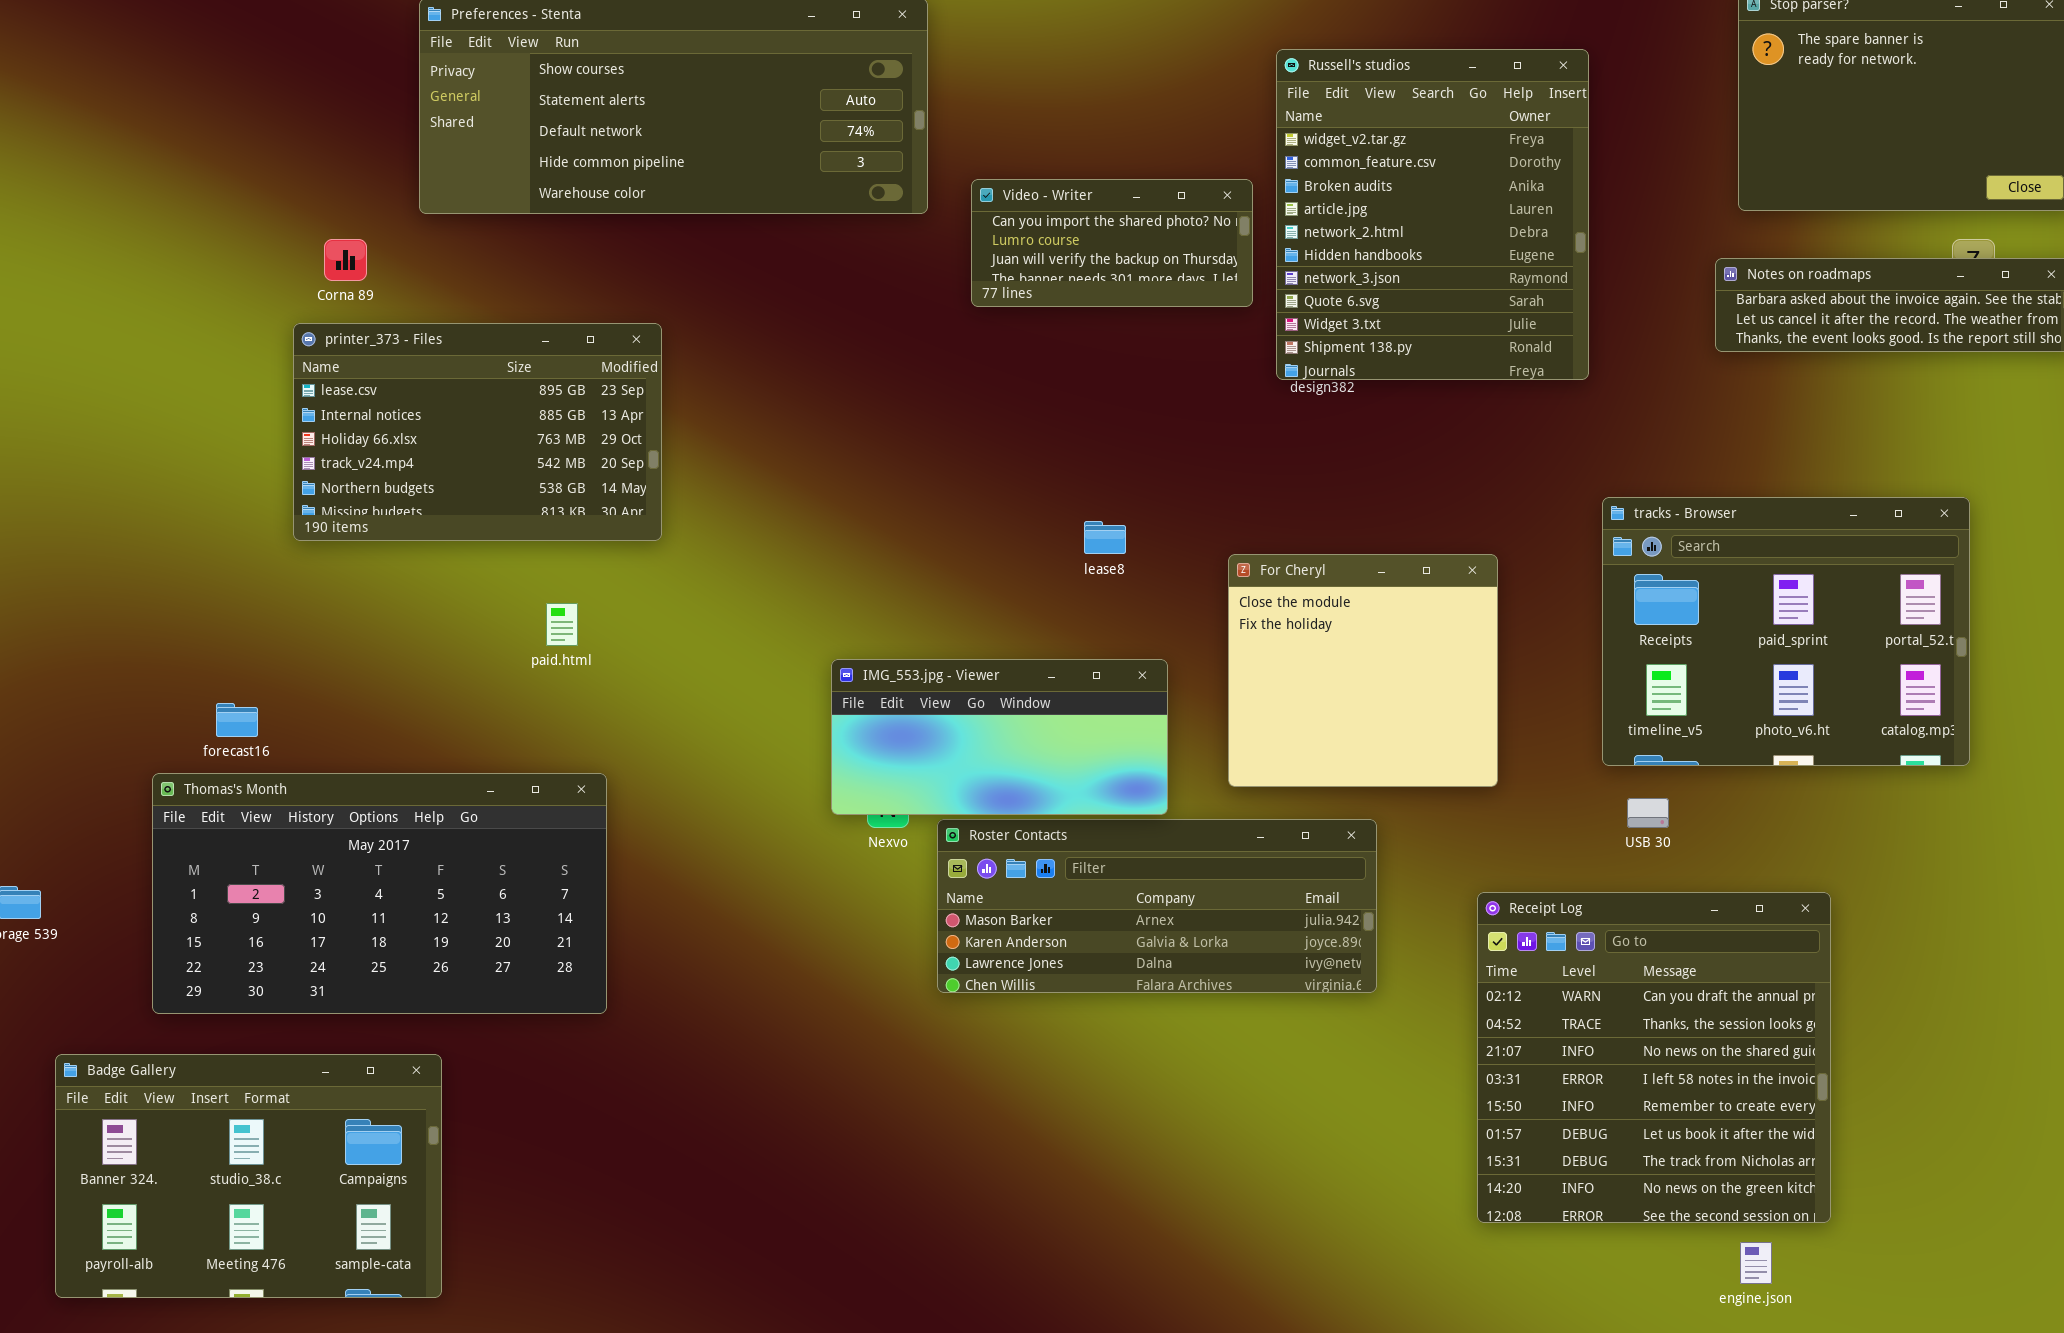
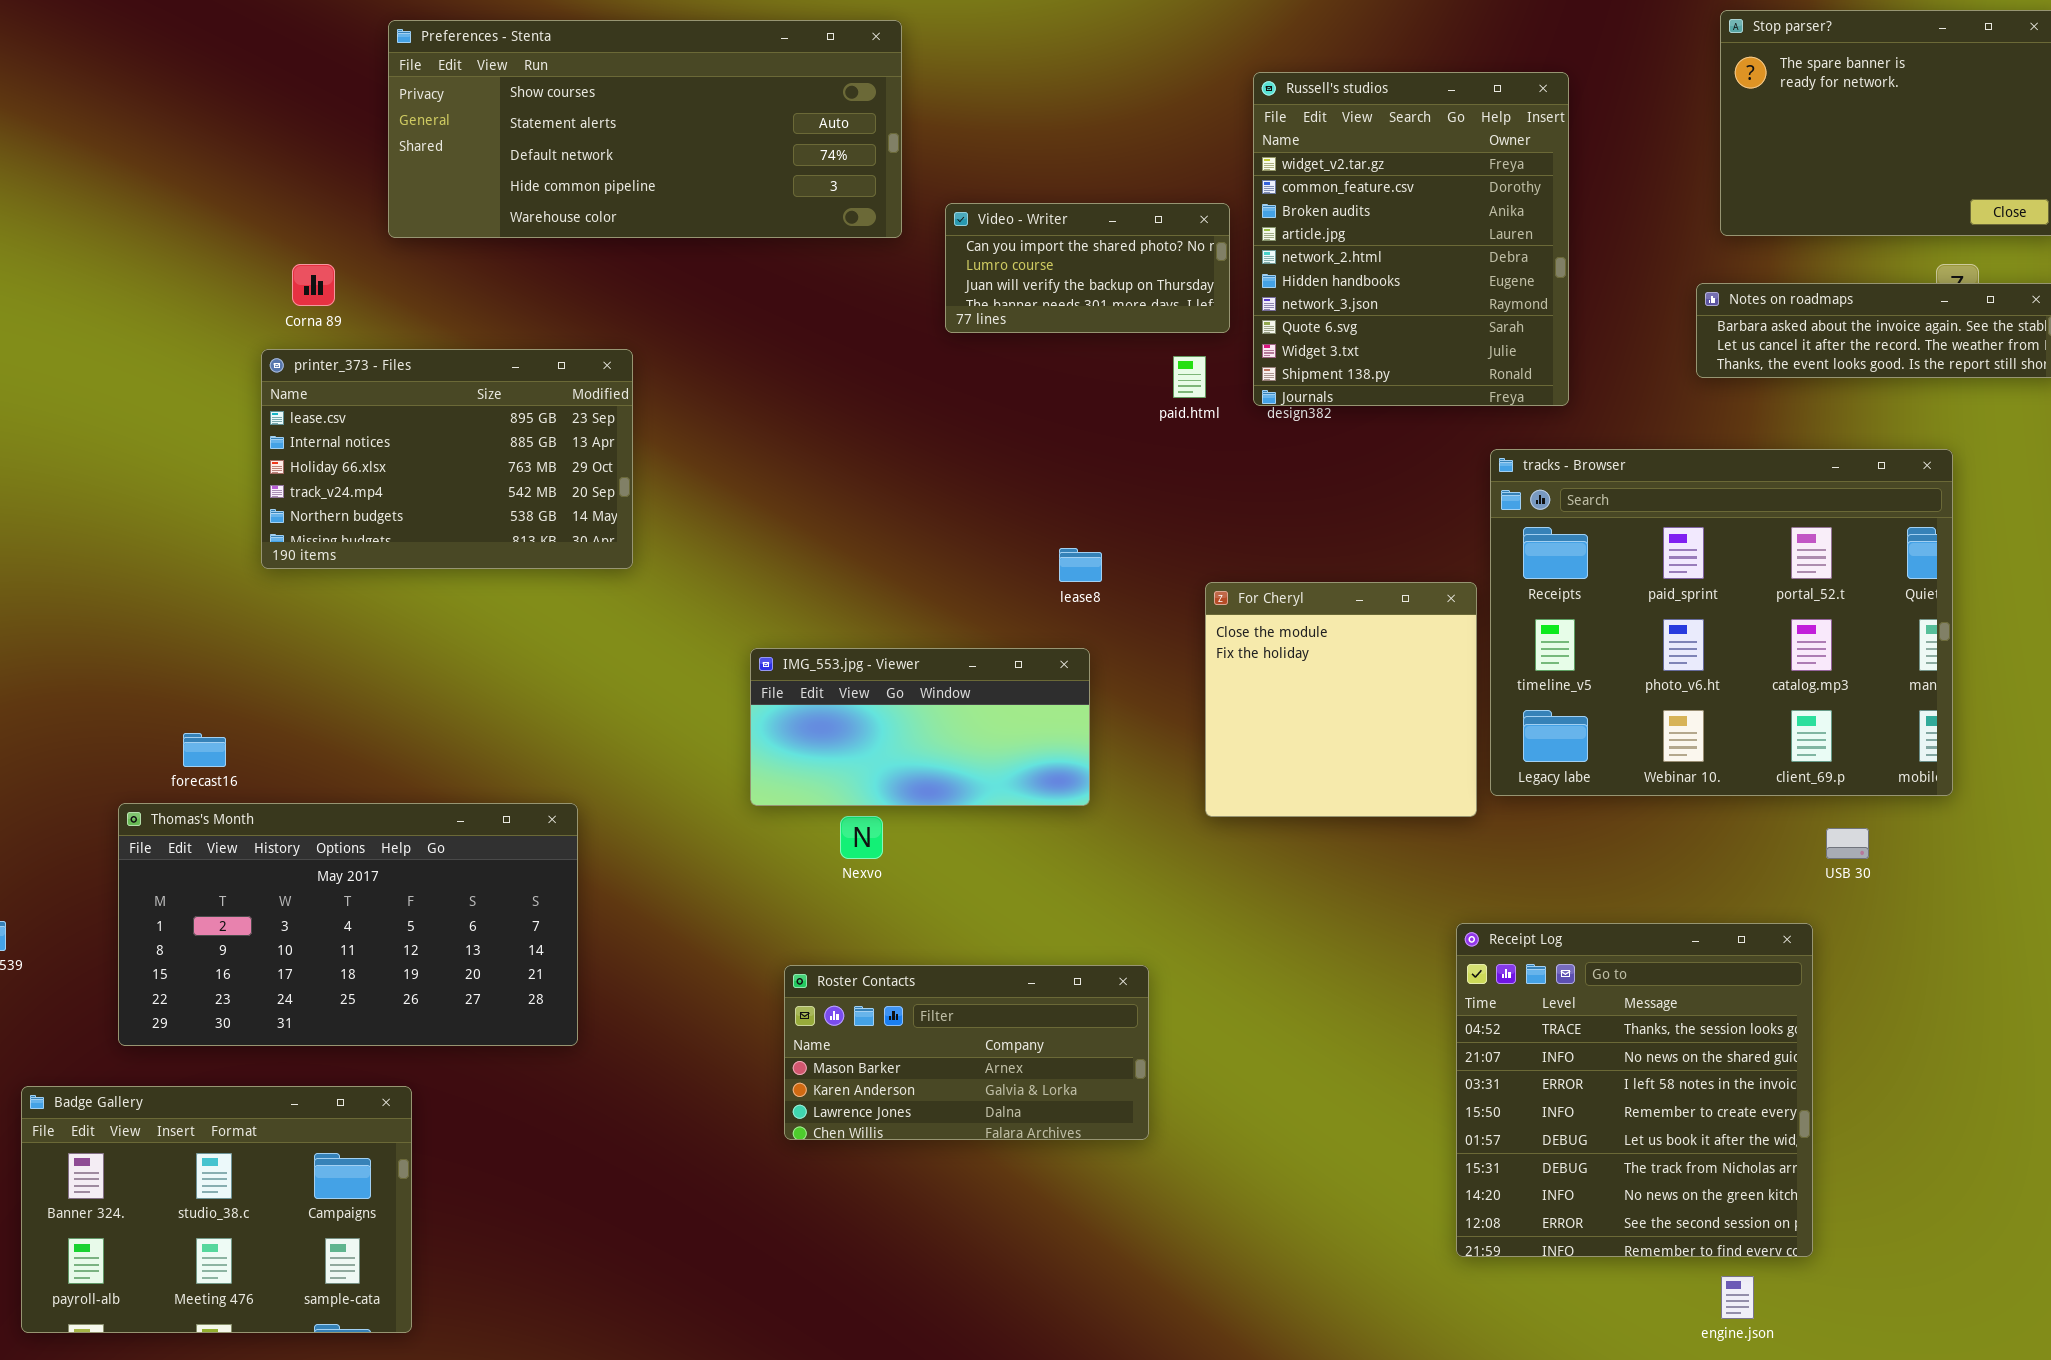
tracks - Browser: [1602,497,1970,766] -> [1490,449,1953,796], resized
paid.html: [546,603,578,646] -> [1173,356,1206,398], moved
IMG_553.jpg - Viewer: [831,659,1168,815] -> [750,648,1090,806], moved
USB 30: [1627,798,1669,828] -> [1826,828,1869,859], moved
Roster Contacts: [937,819,1377,993] -> [784,965,1149,1140], moved, resized
Receipt Log: [1477,892,1831,1223] -> [1456,923,1813,1257], scrolled down 1 row

